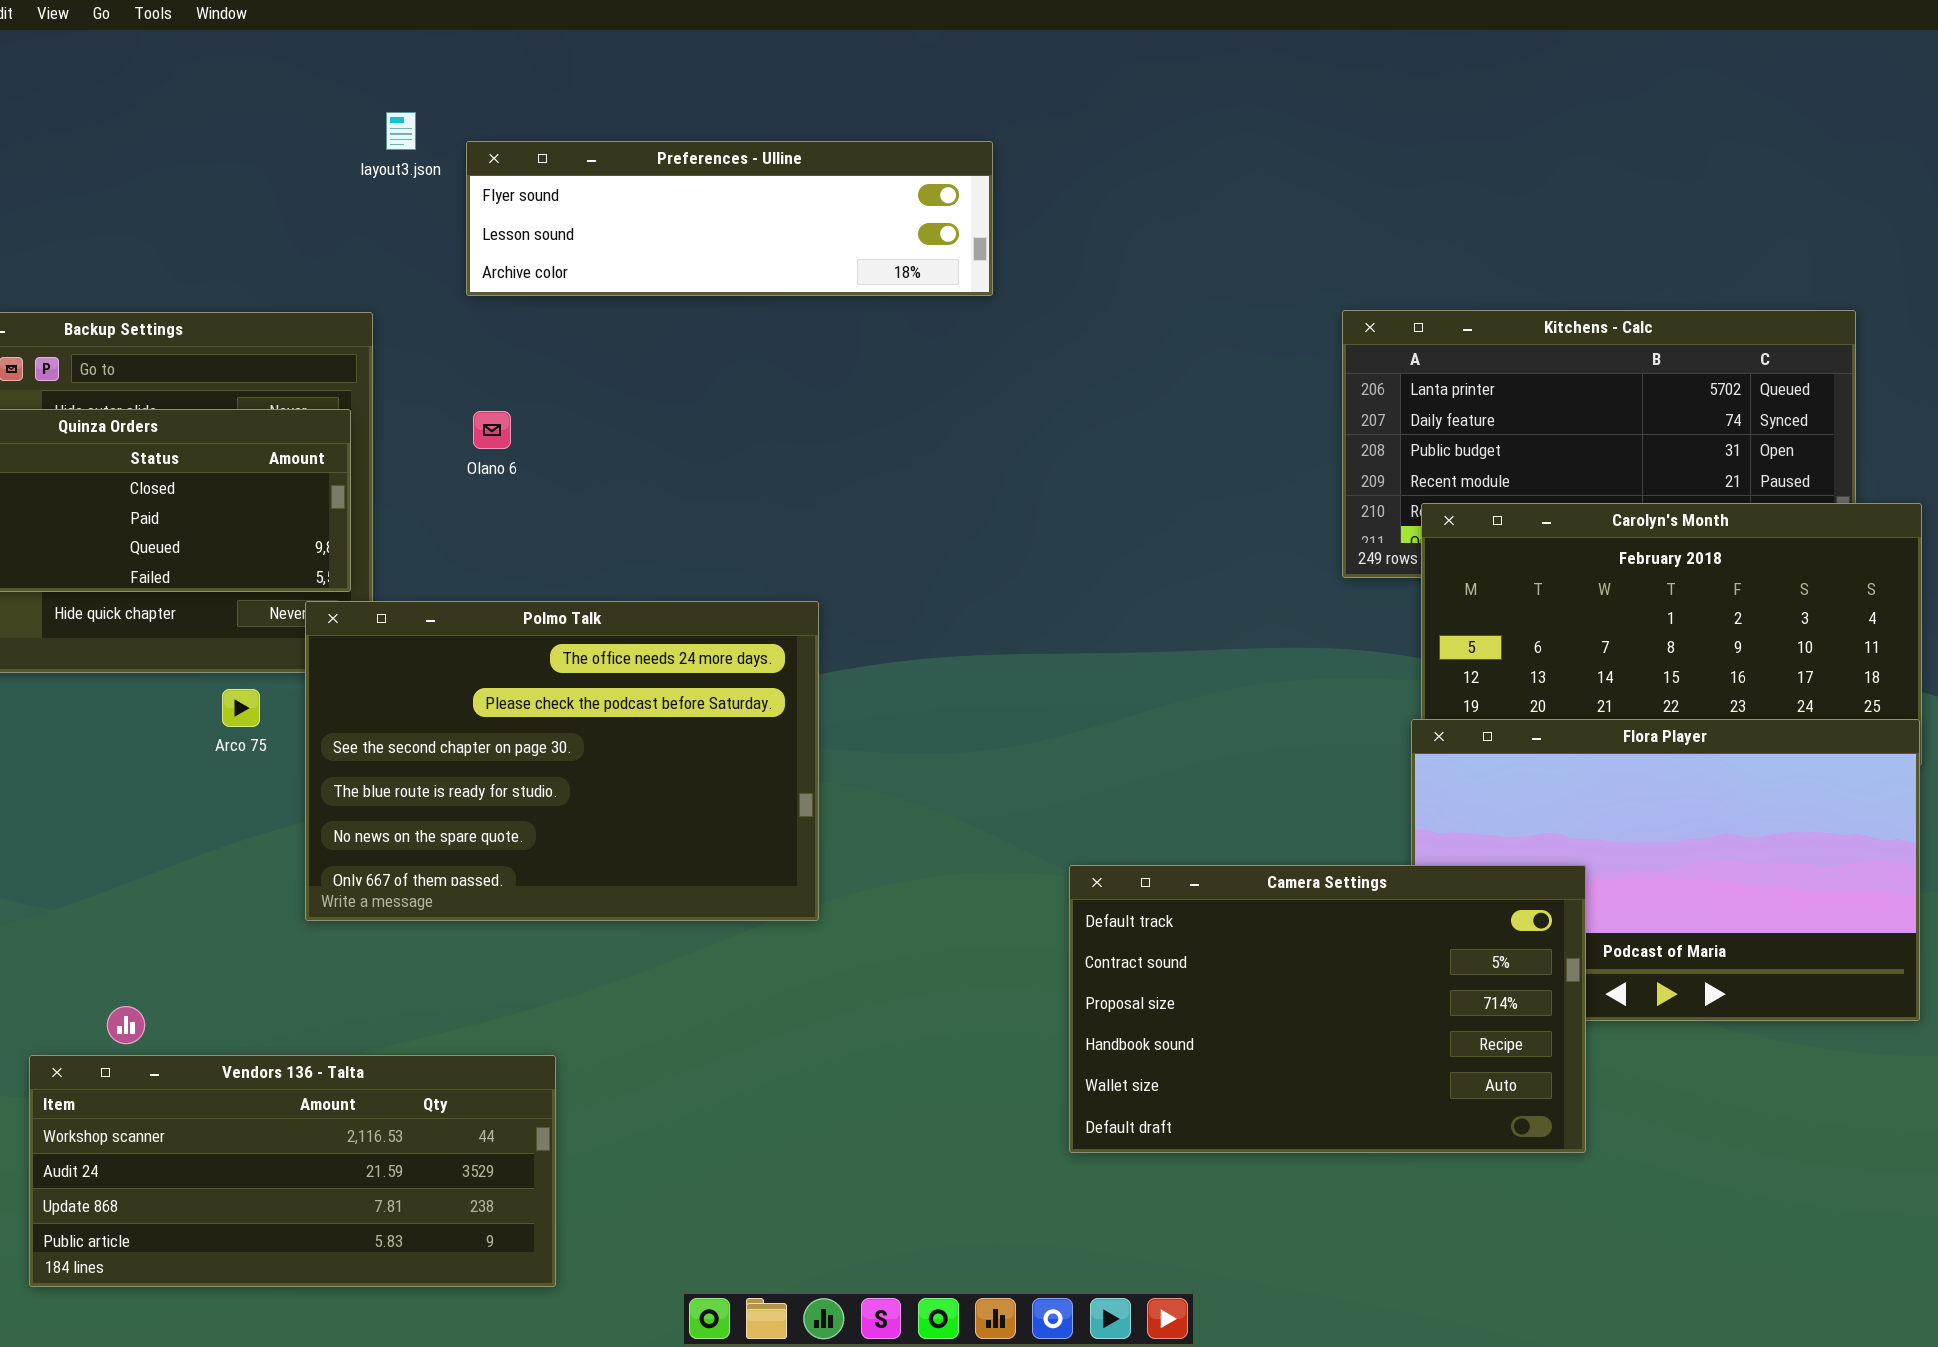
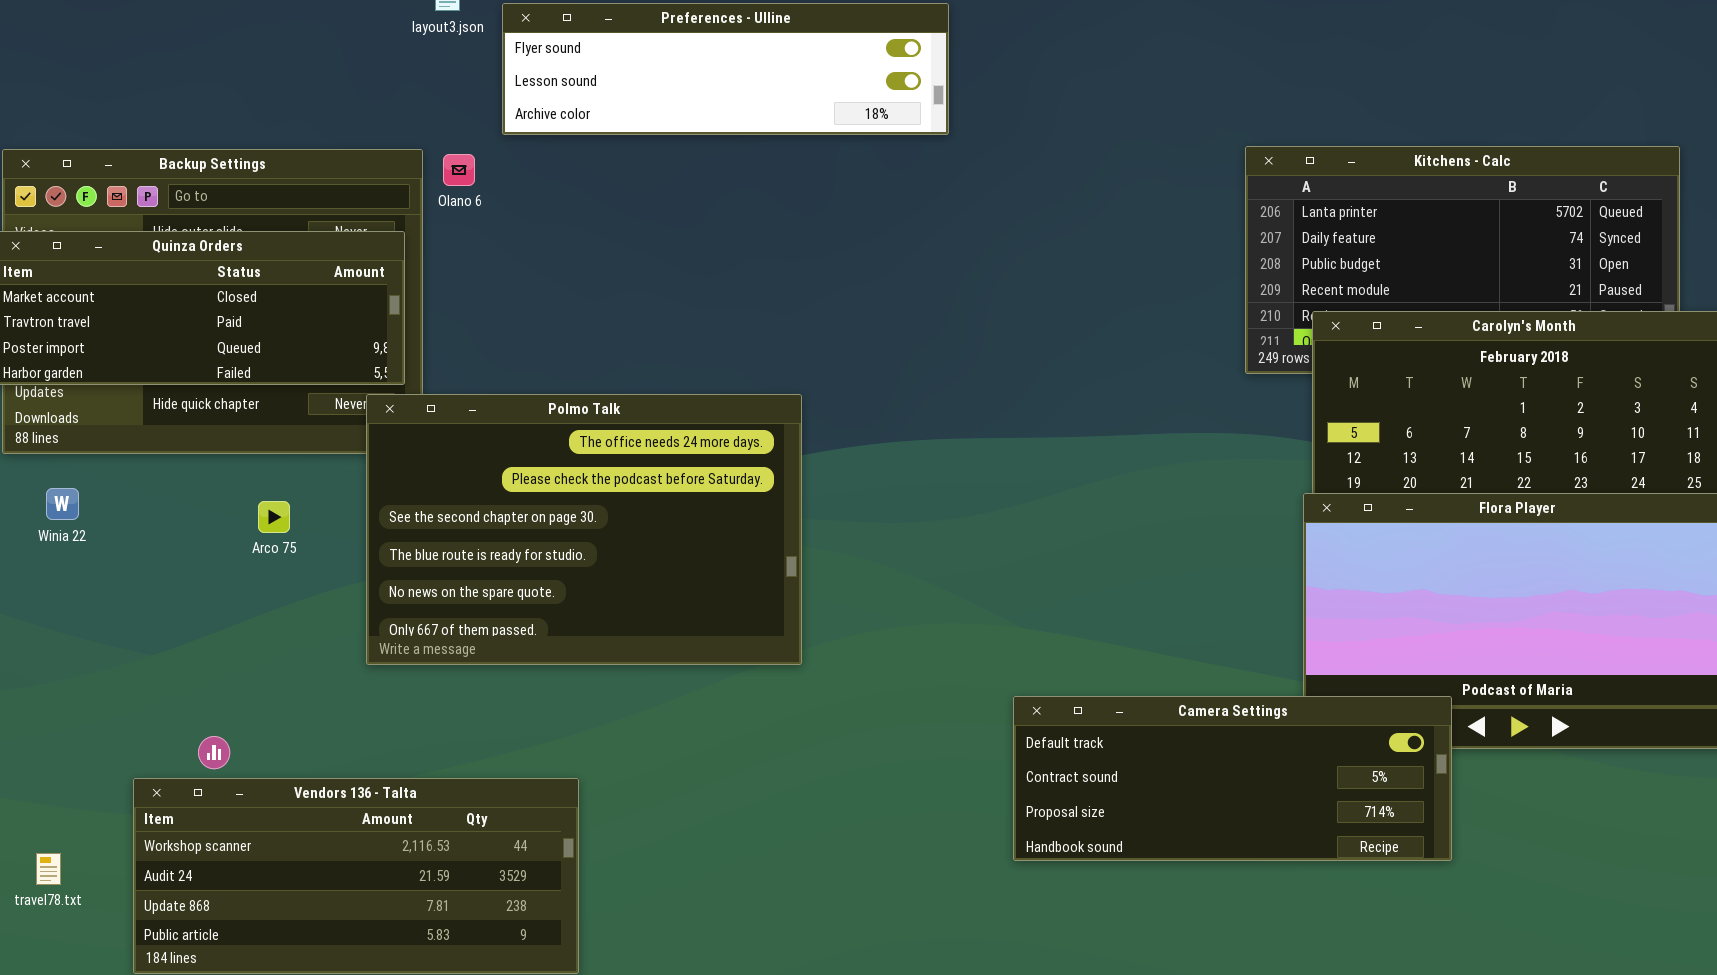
Olano 6: [473,411,511,449] -> [443,154,475,186], moved
Arco 75: [222,689,260,727] -> [258,501,290,533], moved
Camera Settings: [1069,865,1586,1153] -> [1013,696,1452,861], resized

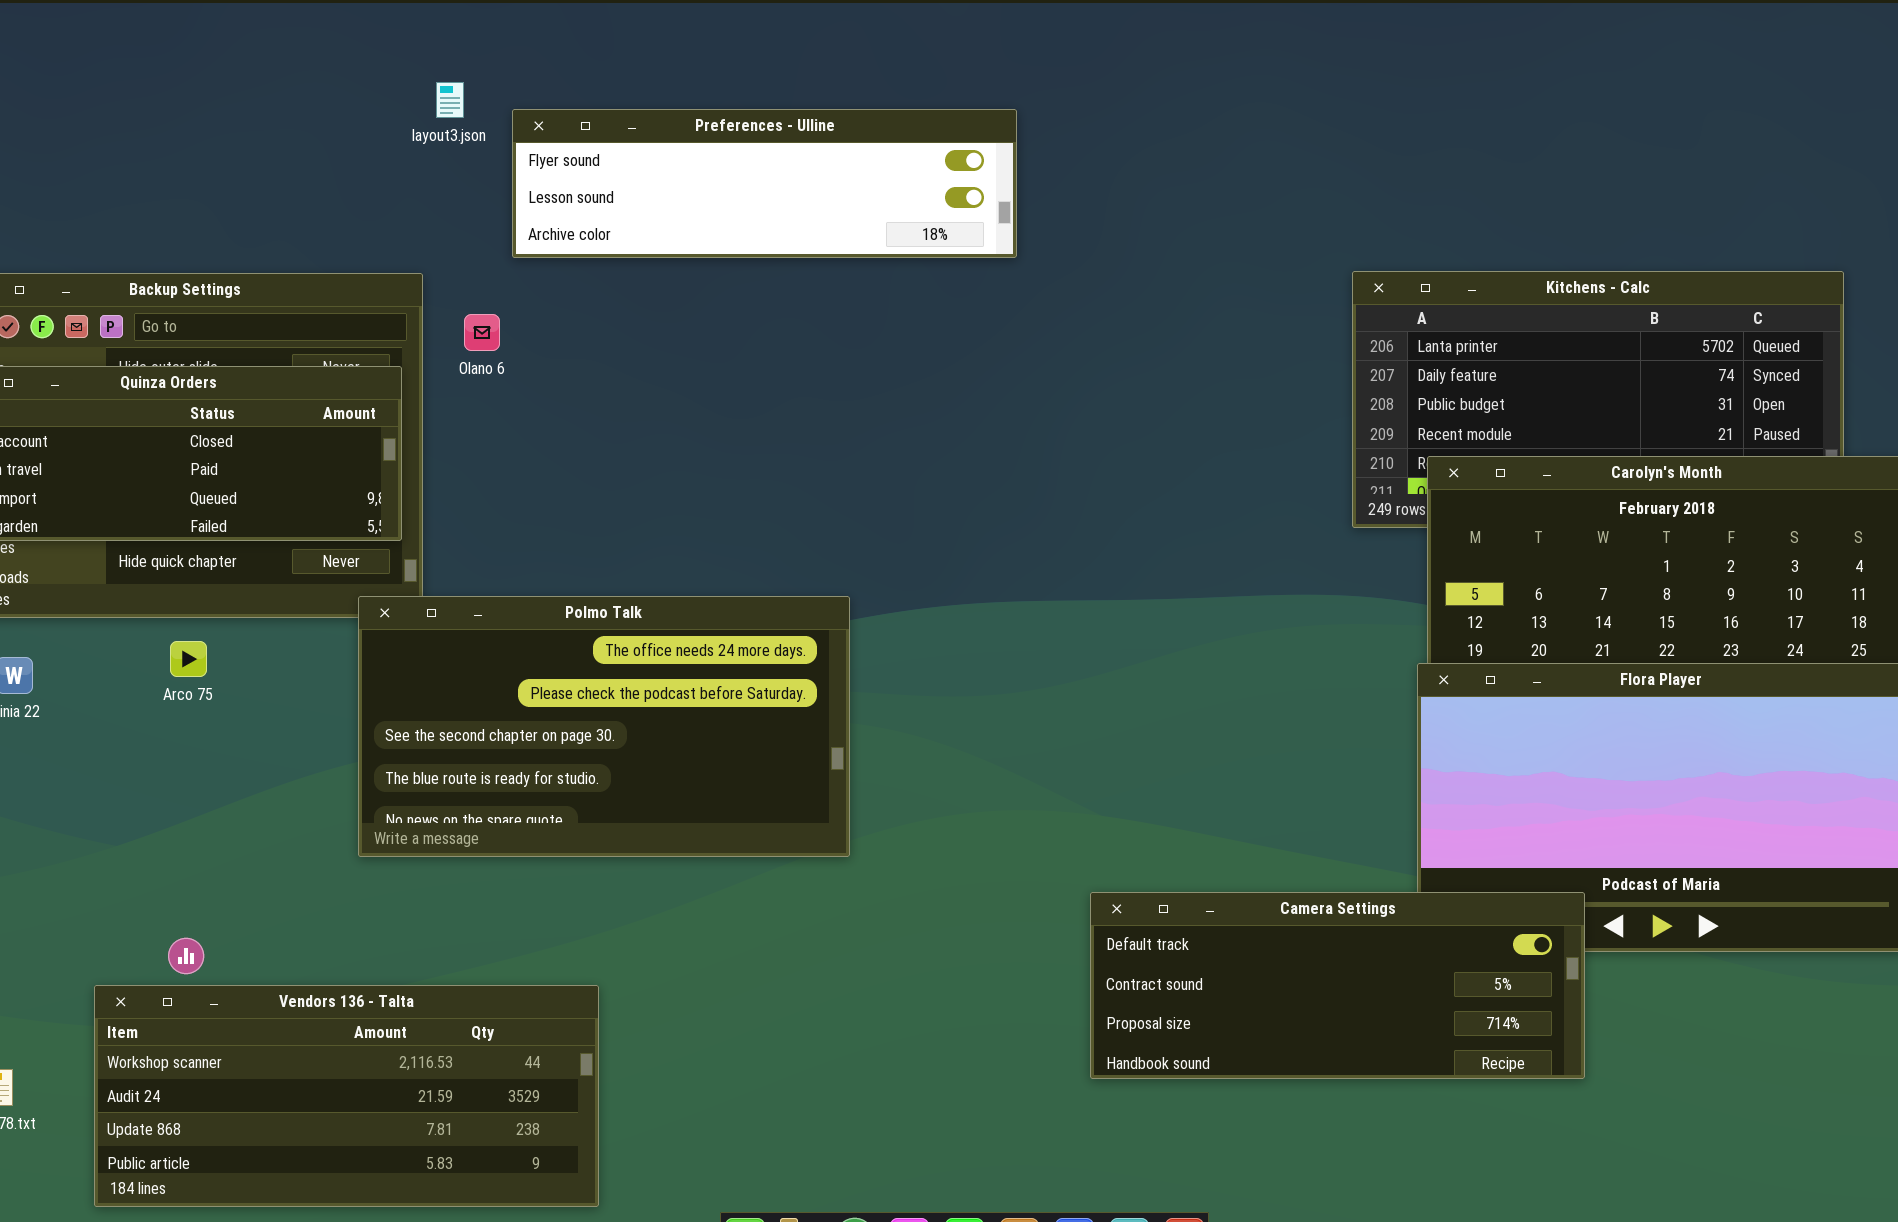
Olano 6: [443,154,475,186] -> [464,314,500,351], moved
Polmo Talk: [366,394,802,665] -> [358,596,850,857], resized
Arco 75: [258,501,290,533] -> [170,641,207,677], moved

